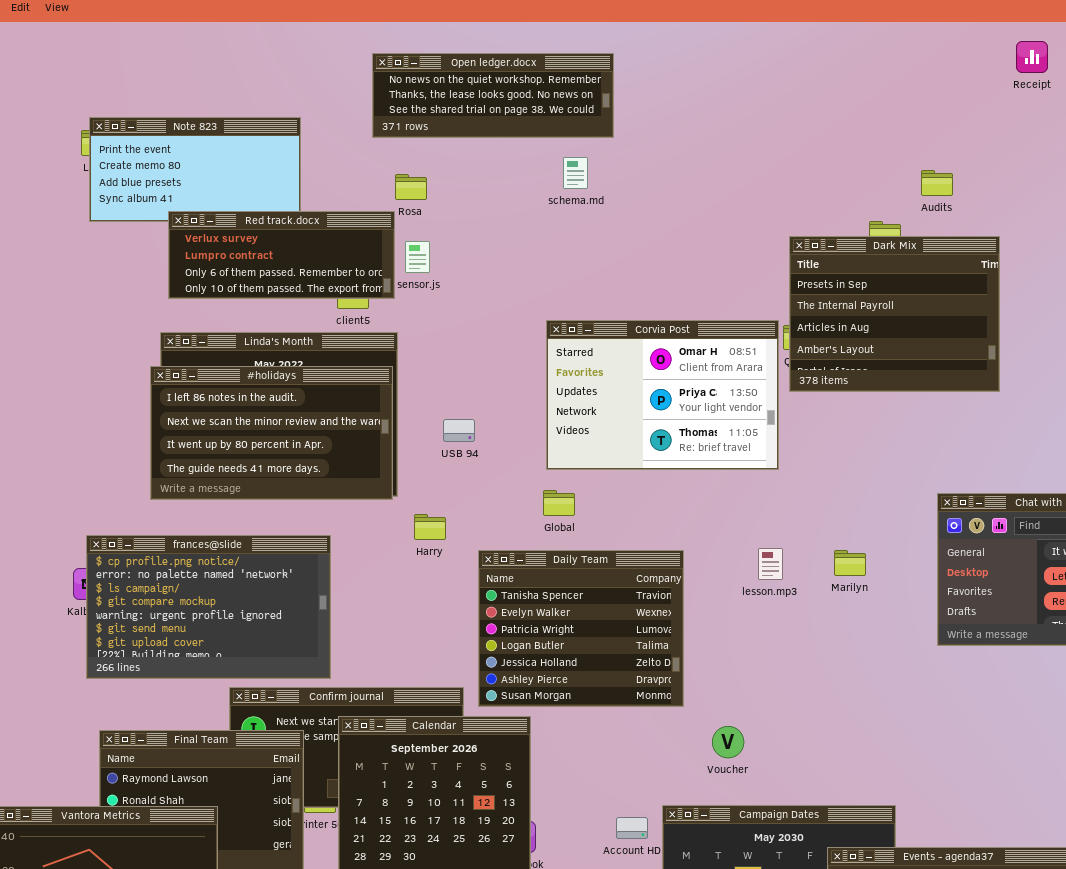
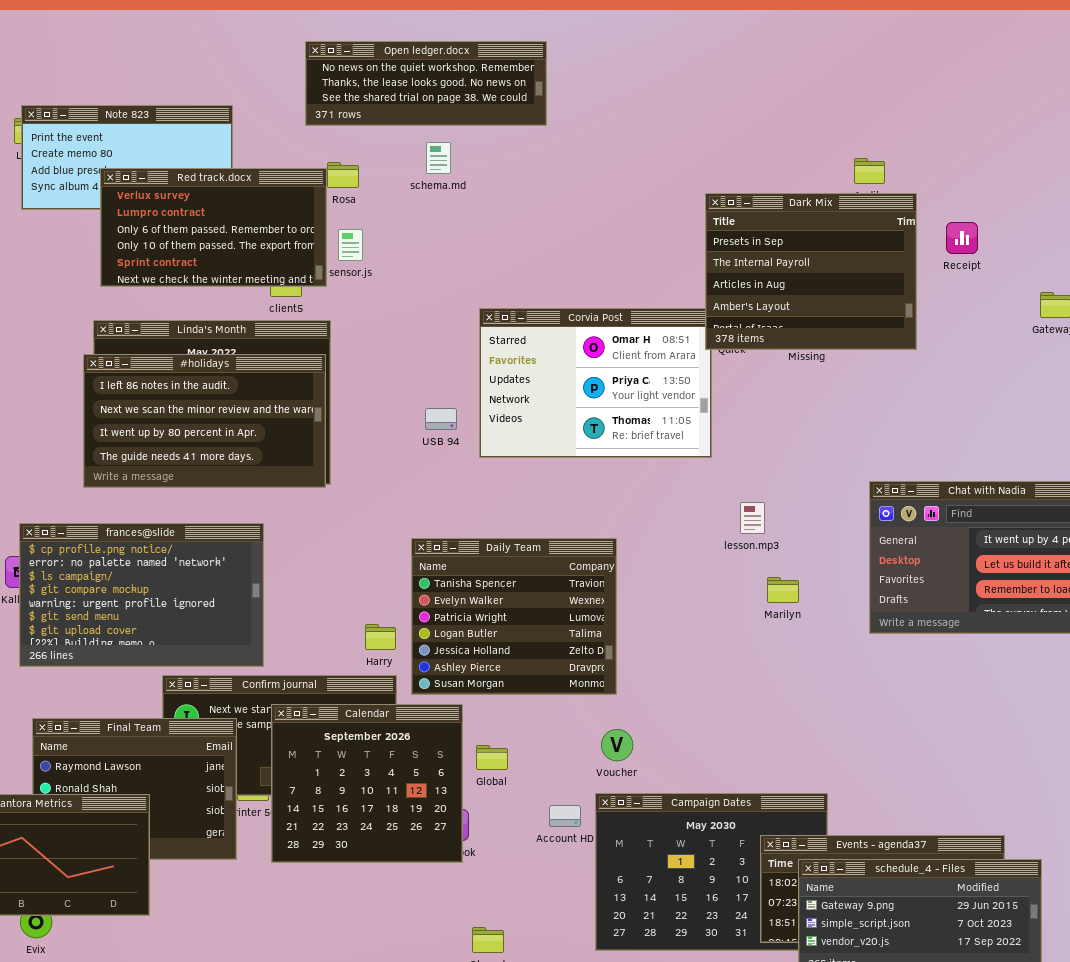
Receipt: [1016,41,1048,73] -> [946,222,978,254], moved
schema.md: [563,157,588,189] -> [426,142,451,174], moved
Red track.docx: [168,211,395,299] -> [100,168,327,287], resized
Dark Mix: [789,236,1000,392] -> [705,193,917,350], moved
USB 94: [443,419,475,442] -> [425,408,457,430], moved
Global: [543,490,575,516] -> [476,745,508,770], moved
Harry: [414,514,446,540] -> [365,624,396,650], moved
lesson.mp3: [758,548,783,580] -> [740,502,765,534], moved
Marilyn: [834,550,866,576] -> [767,577,799,603], moved
Voucher: [712,726,744,758] -> [601,729,633,761], moved

